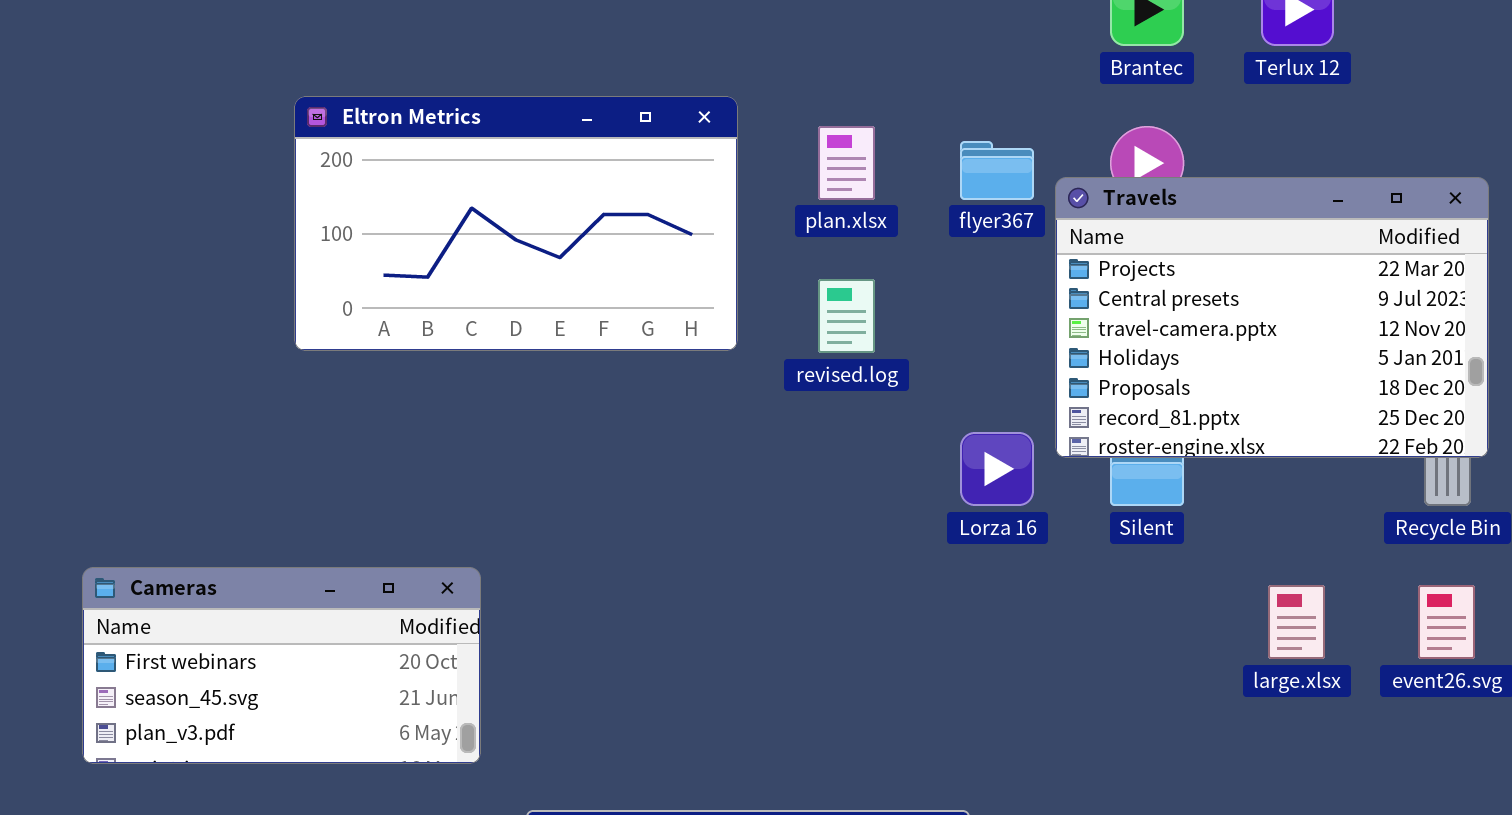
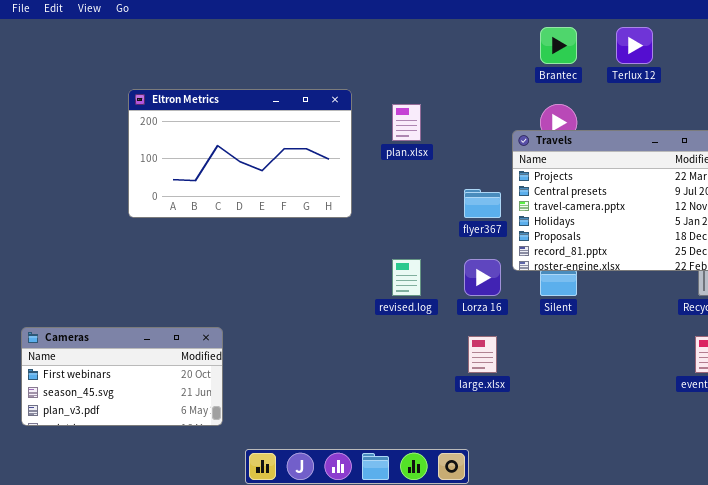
flyer367: [960,141,1034,200] -> [464,189,501,218], moved
revised.log: [818,279,875,353] -> [392,259,421,296], moved
large.xlsx: [1268,585,1325,659] -> [468,336,497,373], moved

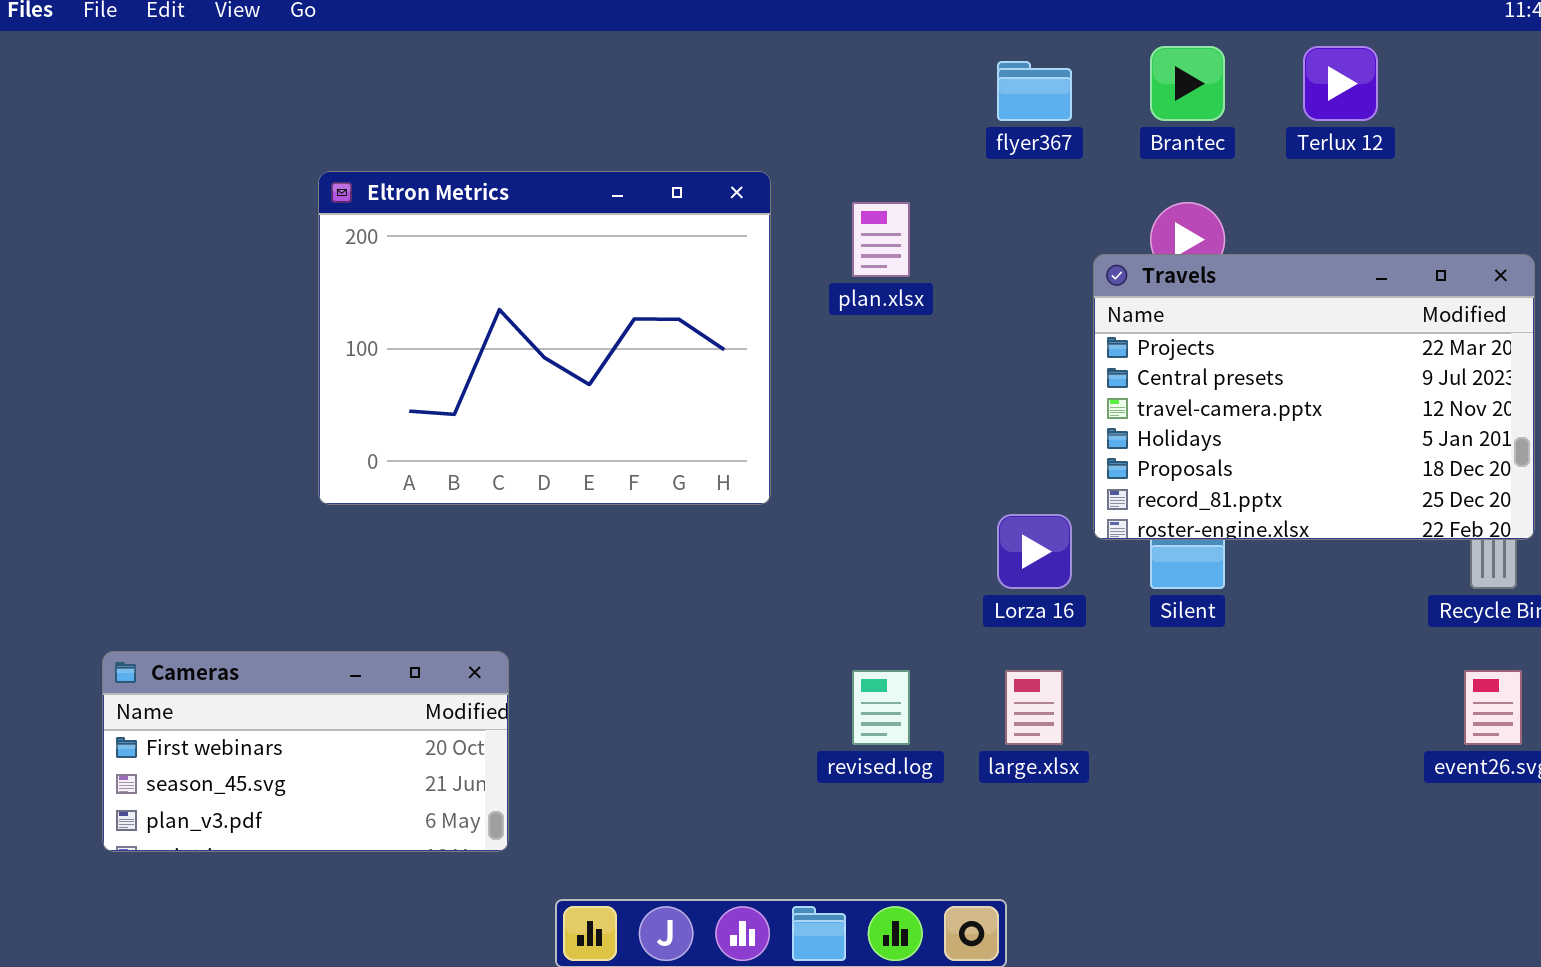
Eltron Metrics: [128,89,352,218] -> [318,171,771,505], resized
flyer367: [464,189,501,218] -> [997,61,1072,121], moved
revised.log: [392,259,421,296] -> [852,670,910,745], moved

